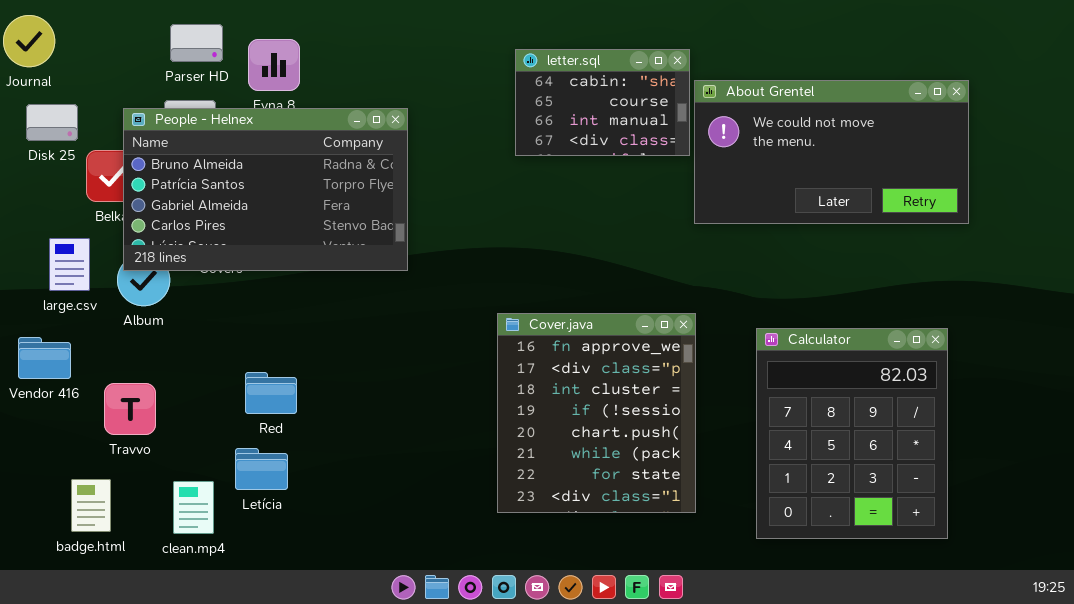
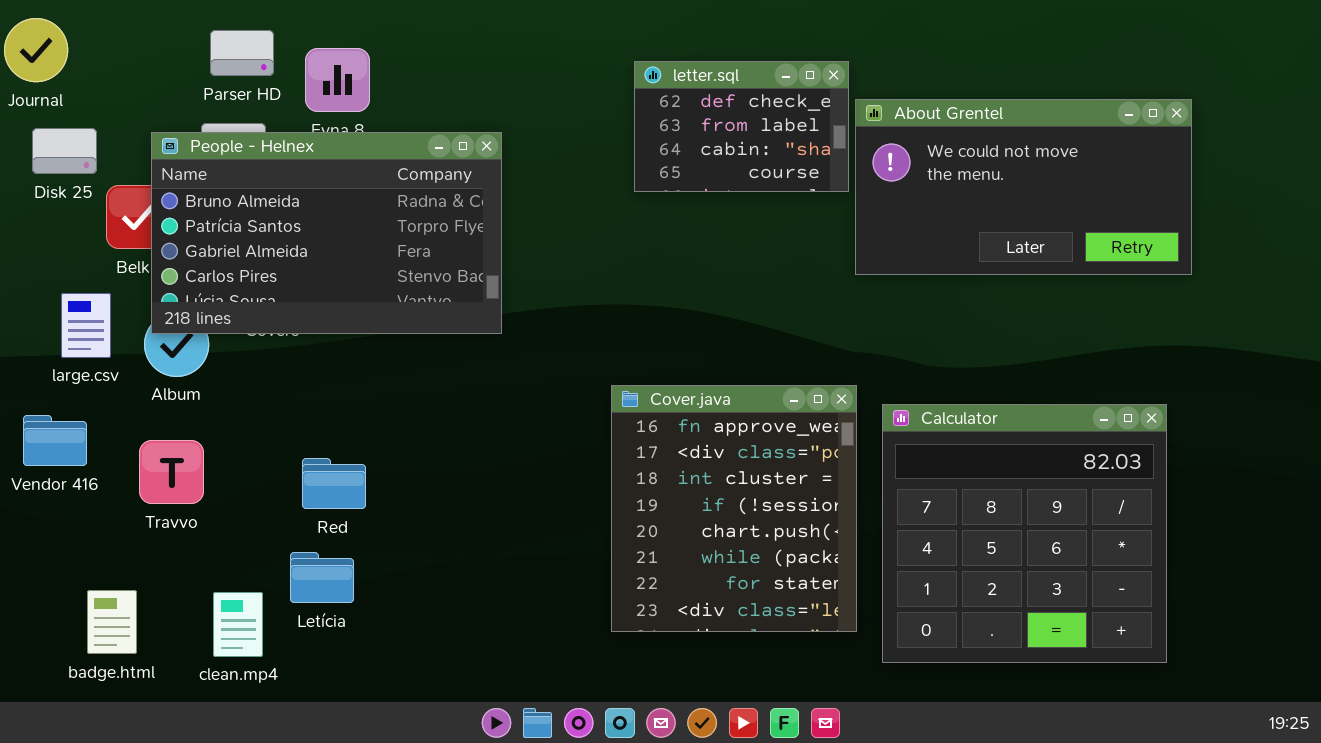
letter.sql: [515,49,690,156] -> [634,61,849,192], scrolled up 2 rows
Calculator: [756,328,948,539] -> [882,404,1167,663], resized
Travvo: [104,383,156,435] -> [139,440,204,504], moved

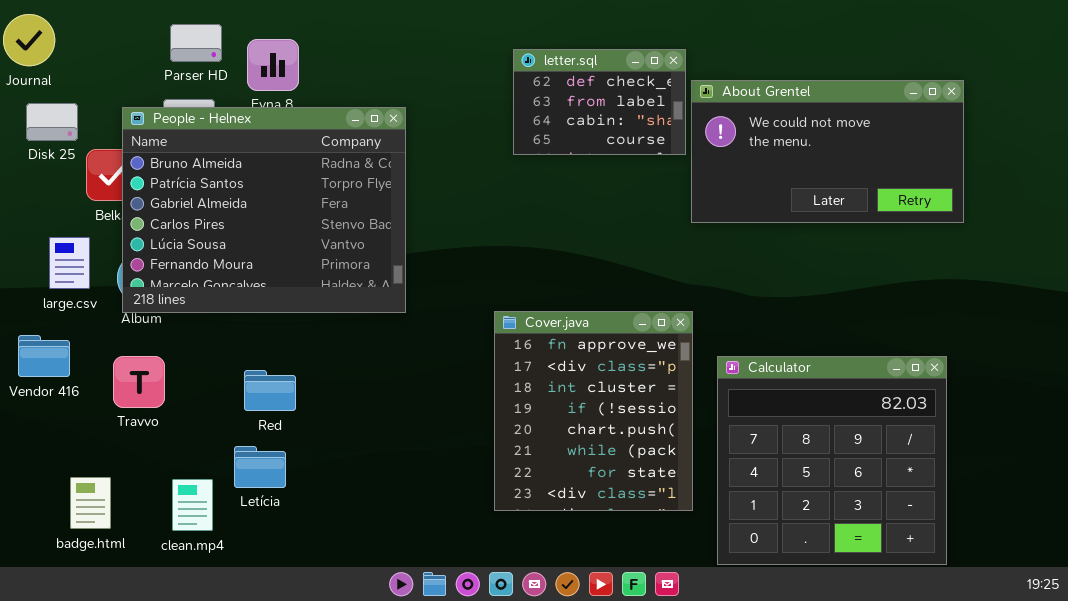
People - Helnex: [151,132,502,334] -> [122,107,406,313], resized
Calculator: [882,404,1167,663] -> [717,356,947,565], moved

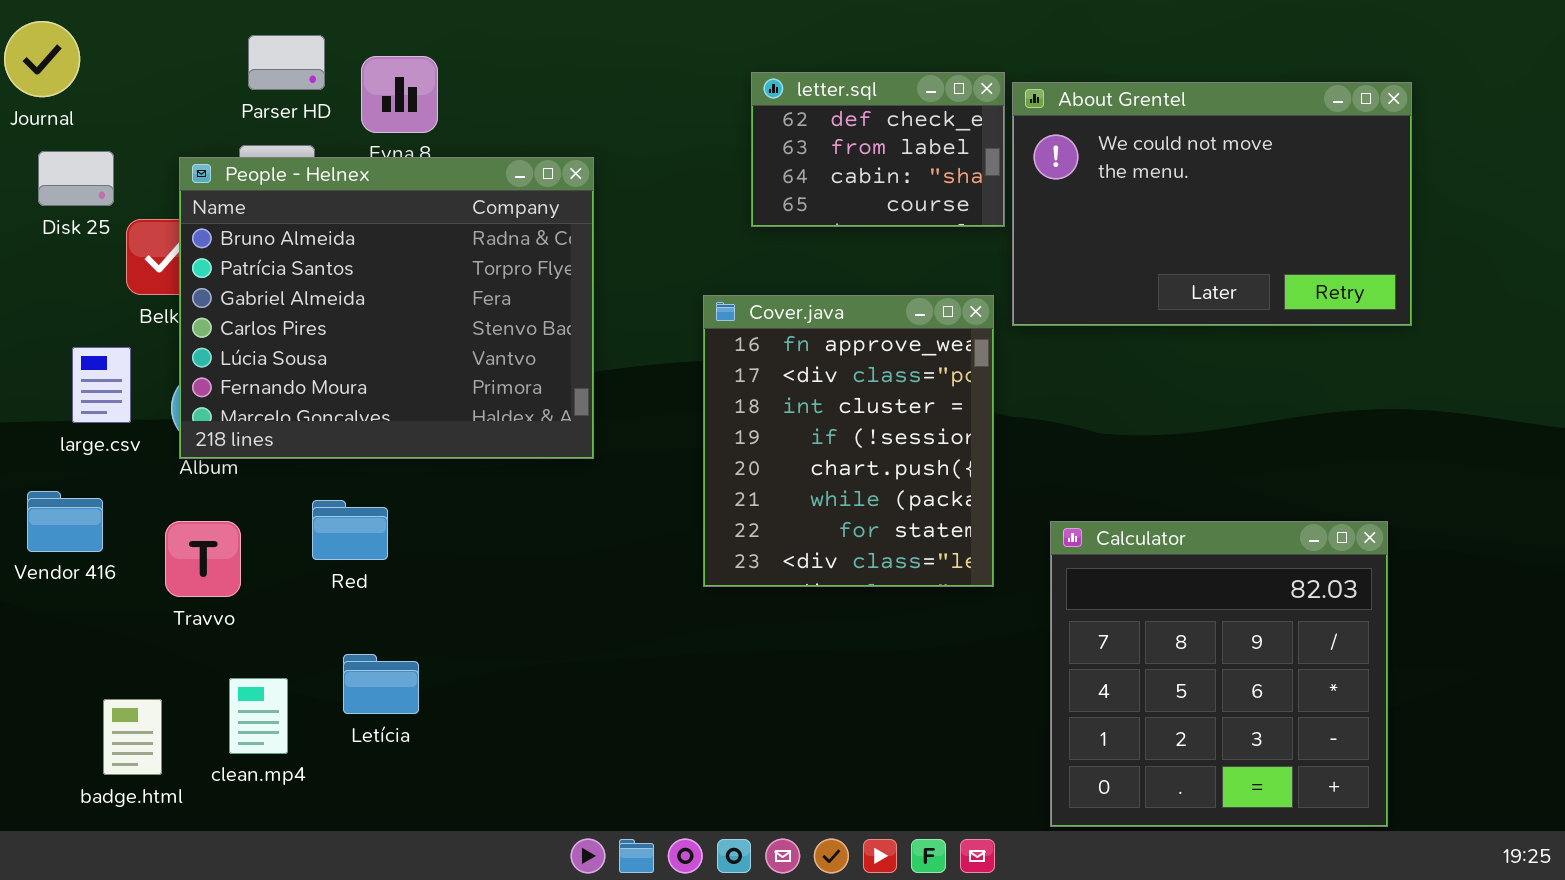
About Grentel: [691,80,964,223] -> [1012,82,1412,326], resized
Cover.java: [494,311,693,511] -> [703,295,994,587], moved
Red: [244,370,296,411] -> [312,500,388,560], moved
clean.mp4: [172,479,213,531] -> [229,678,288,754], moved

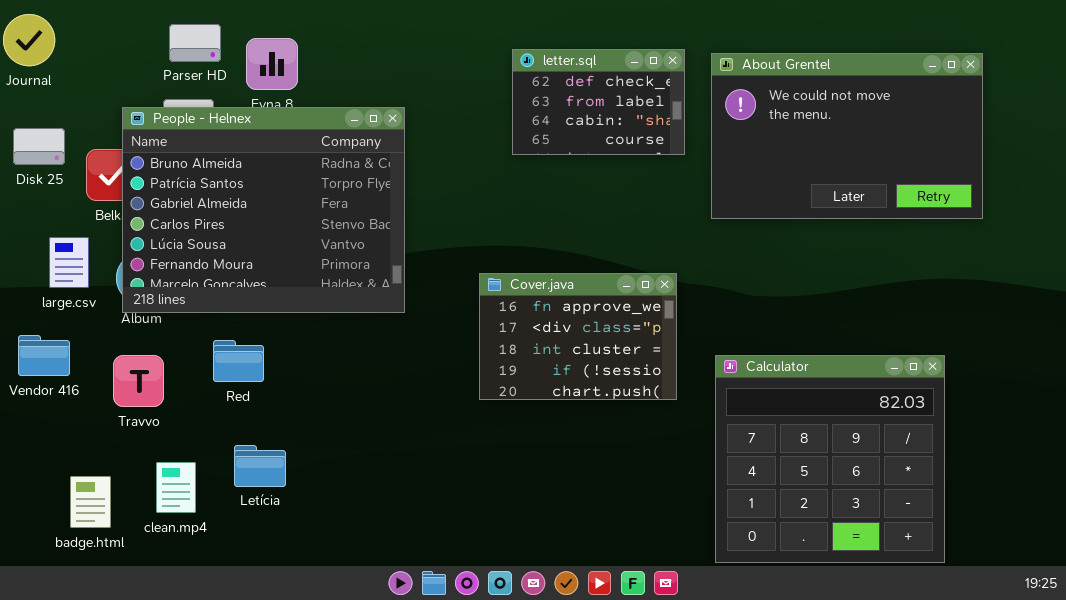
About Grentel: [1012,82,1412,326] -> [711,53,983,219], moved
Disk 25: [38,151,114,206] -> [13,128,65,165], moved
Cover.java: [703,295,994,587] -> [479,273,677,400], resized

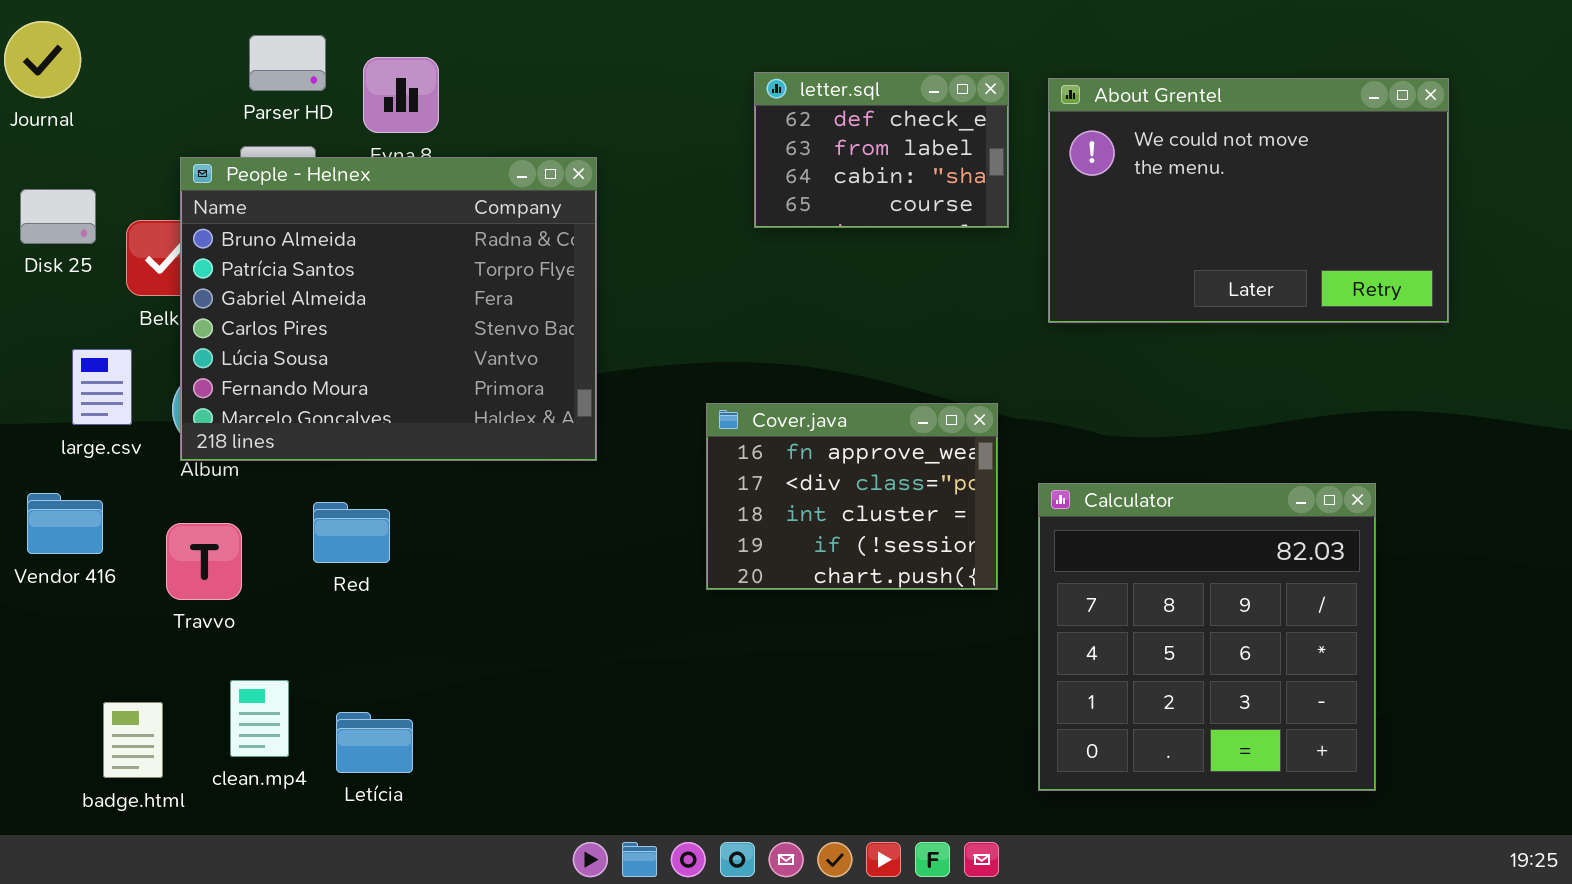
Calculator: [715,355,945,563] -> [1038,483,1376,791], moved
Letícia: [234,445,286,487] -> [336,712,413,773], moved

